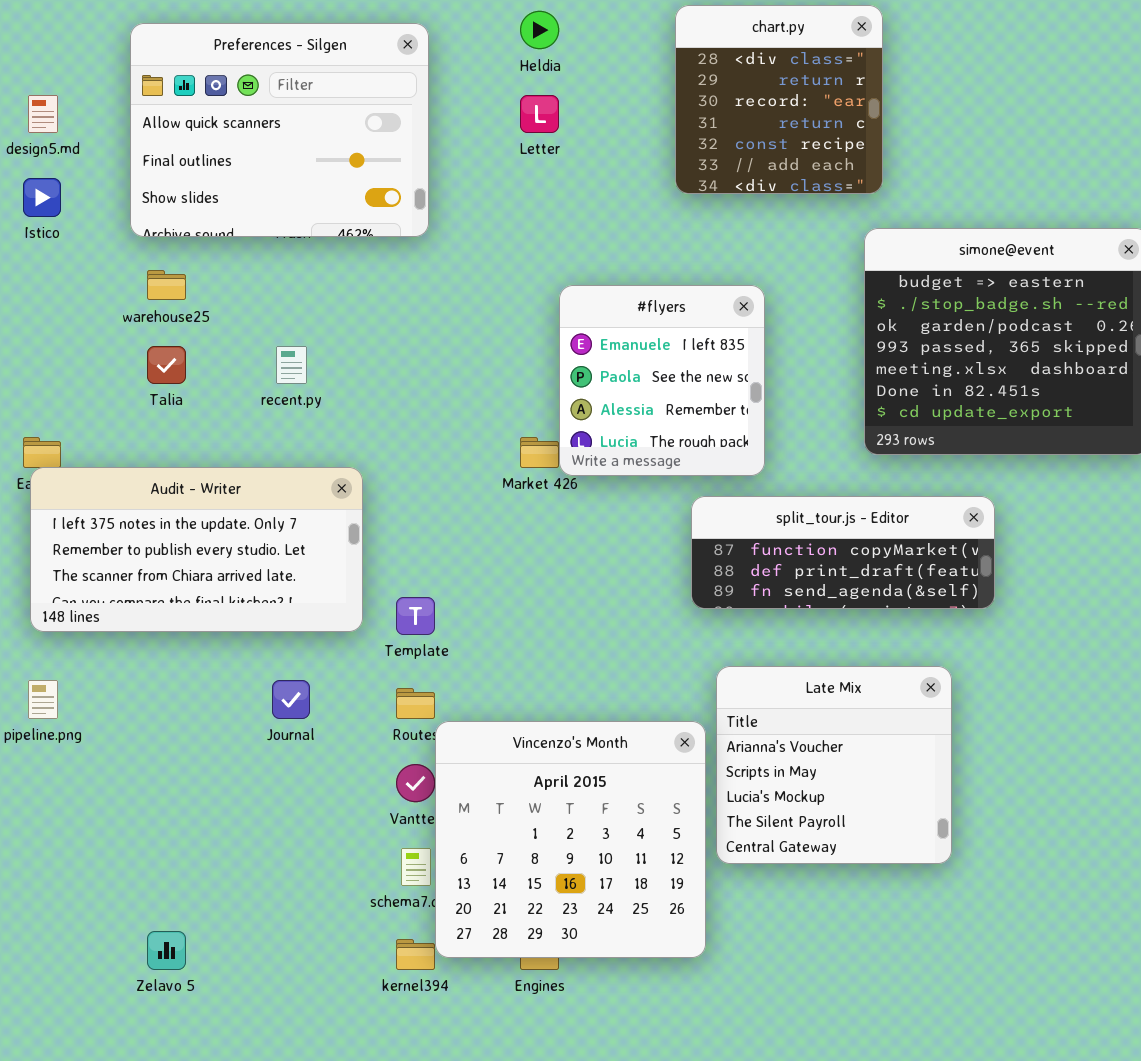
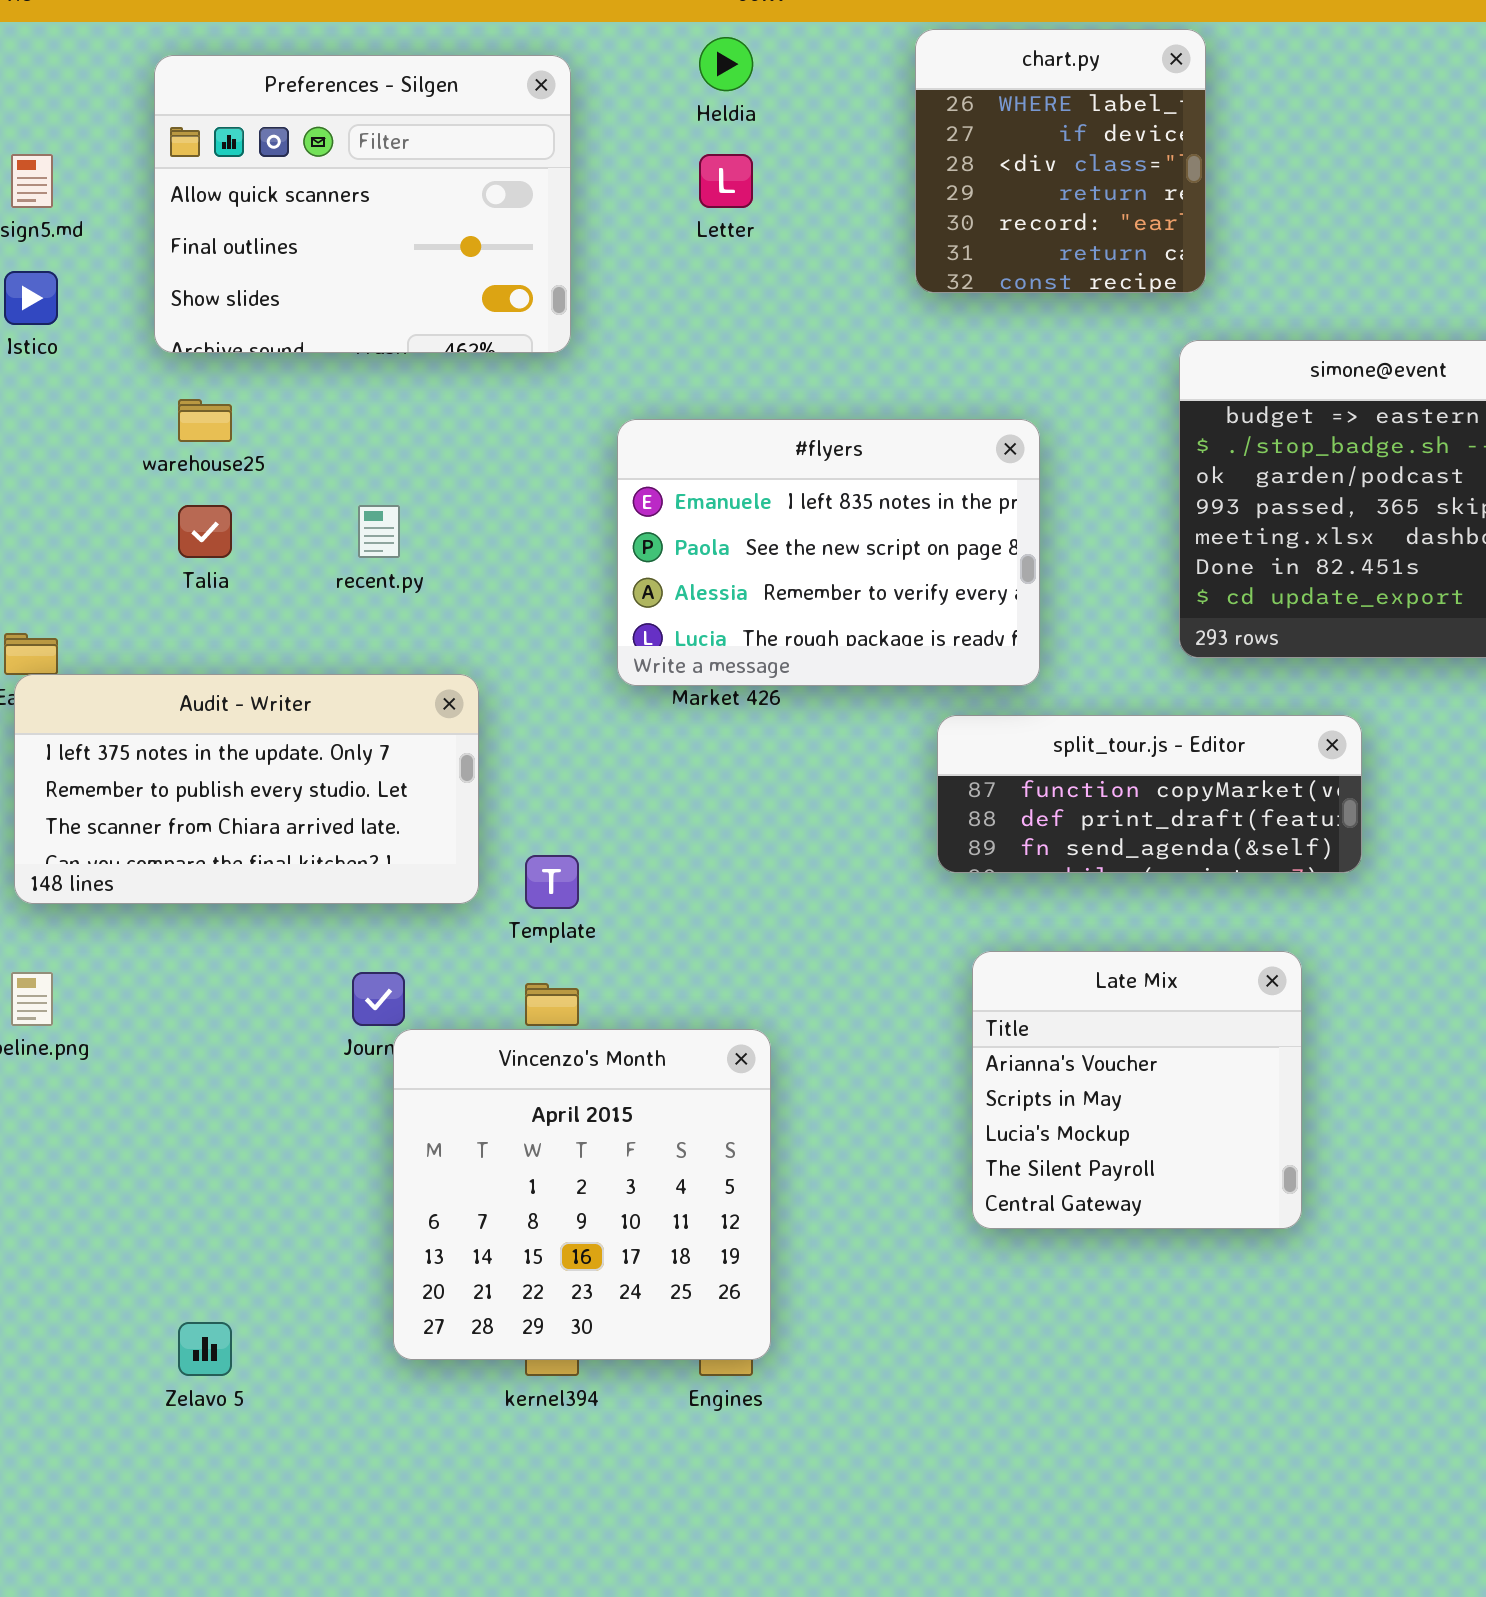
chart.py: [675,5,883,194] -> [915,29,1206,293], scrolled up 2 rows
#flyers: [559,285,765,476] -> [617,419,1040,686], resized
Vincenzo's Month: [435,721,706,958] -> [393,1029,771,1360], moved

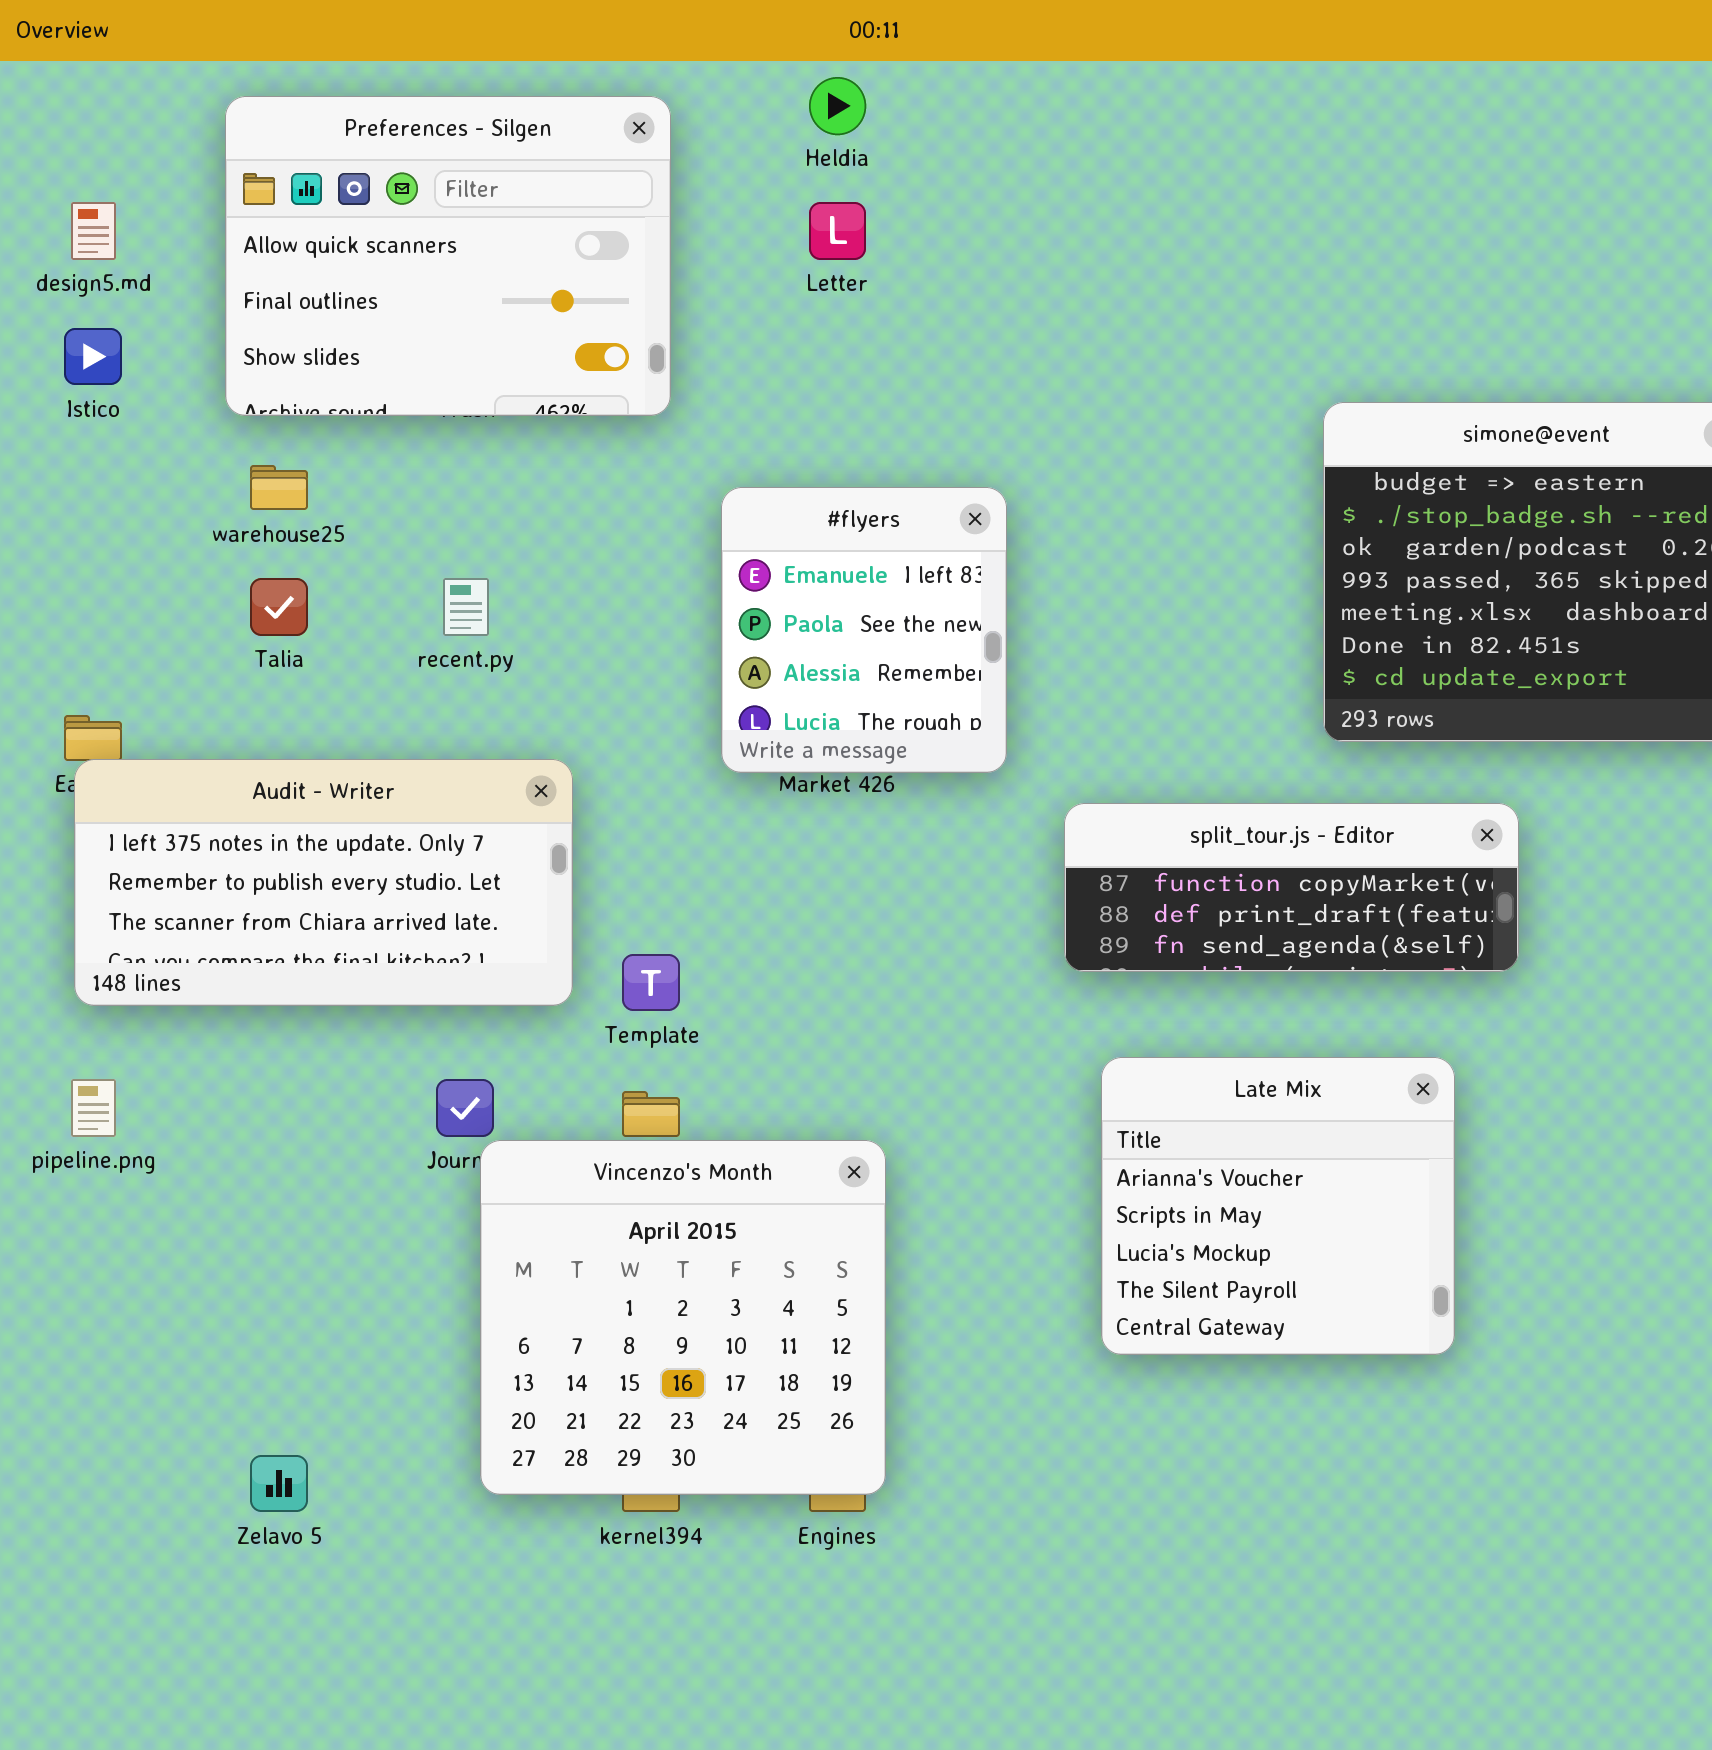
chart.py: [915,29,1206,293] -> none, closed
#flyers: [617,419,1040,686] -> [721,487,1007,773], resized

